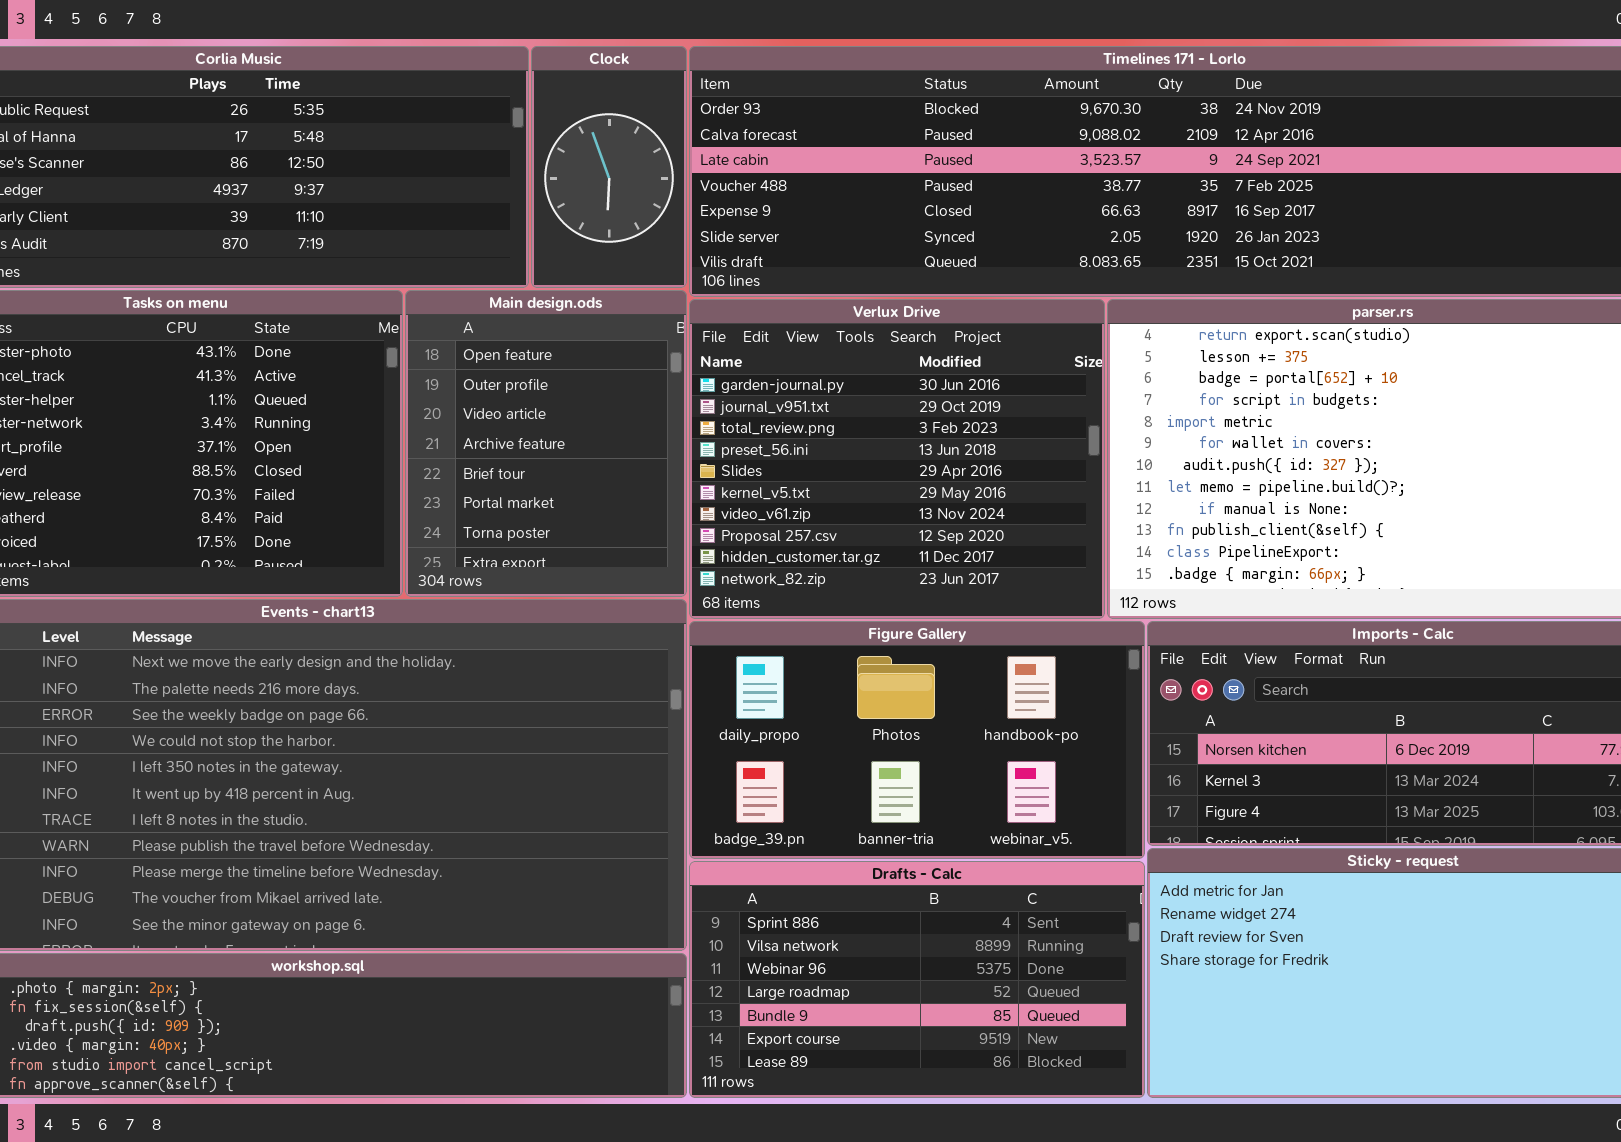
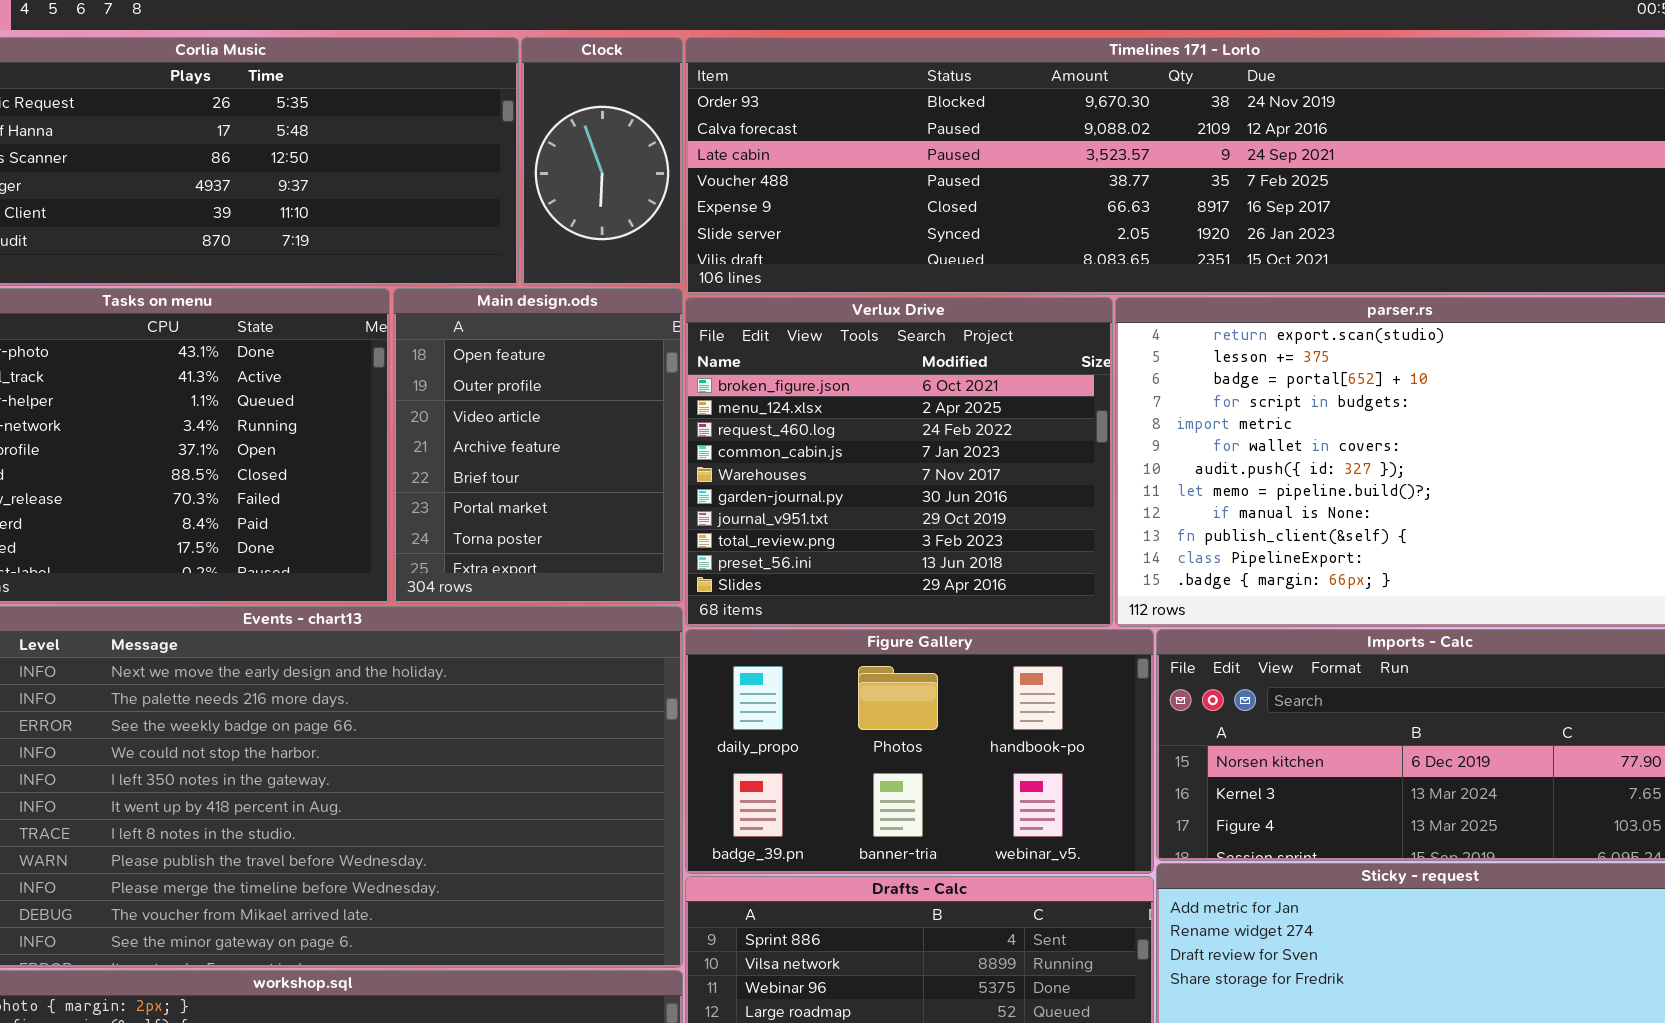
Verlux Drive: [689,299,1105,619] -> [685,297,1113,627], scrolled up 5 rows

